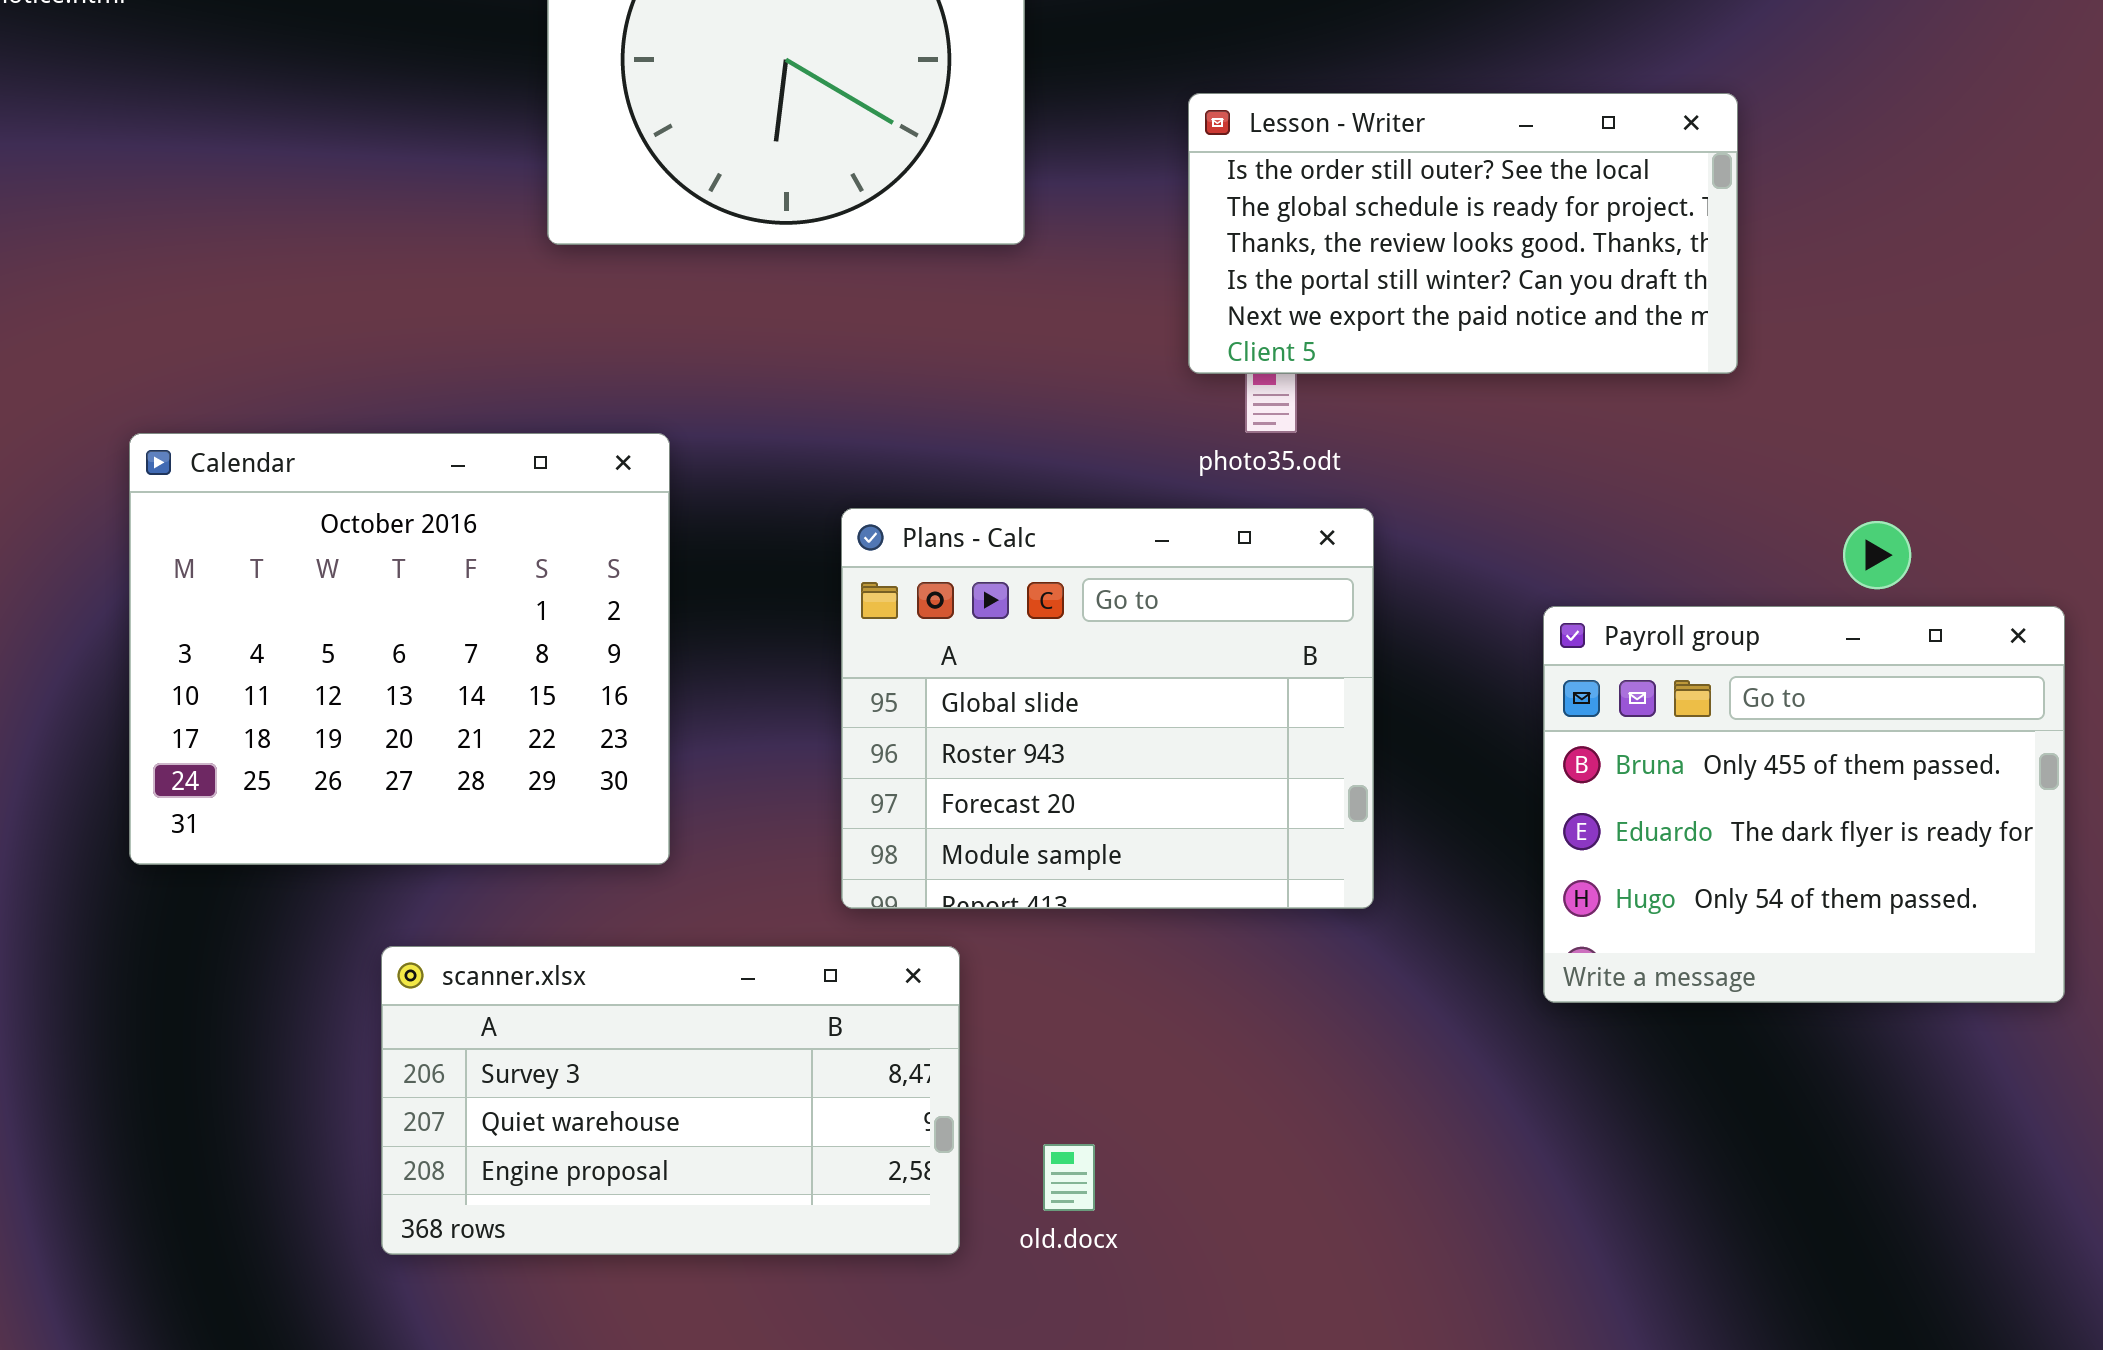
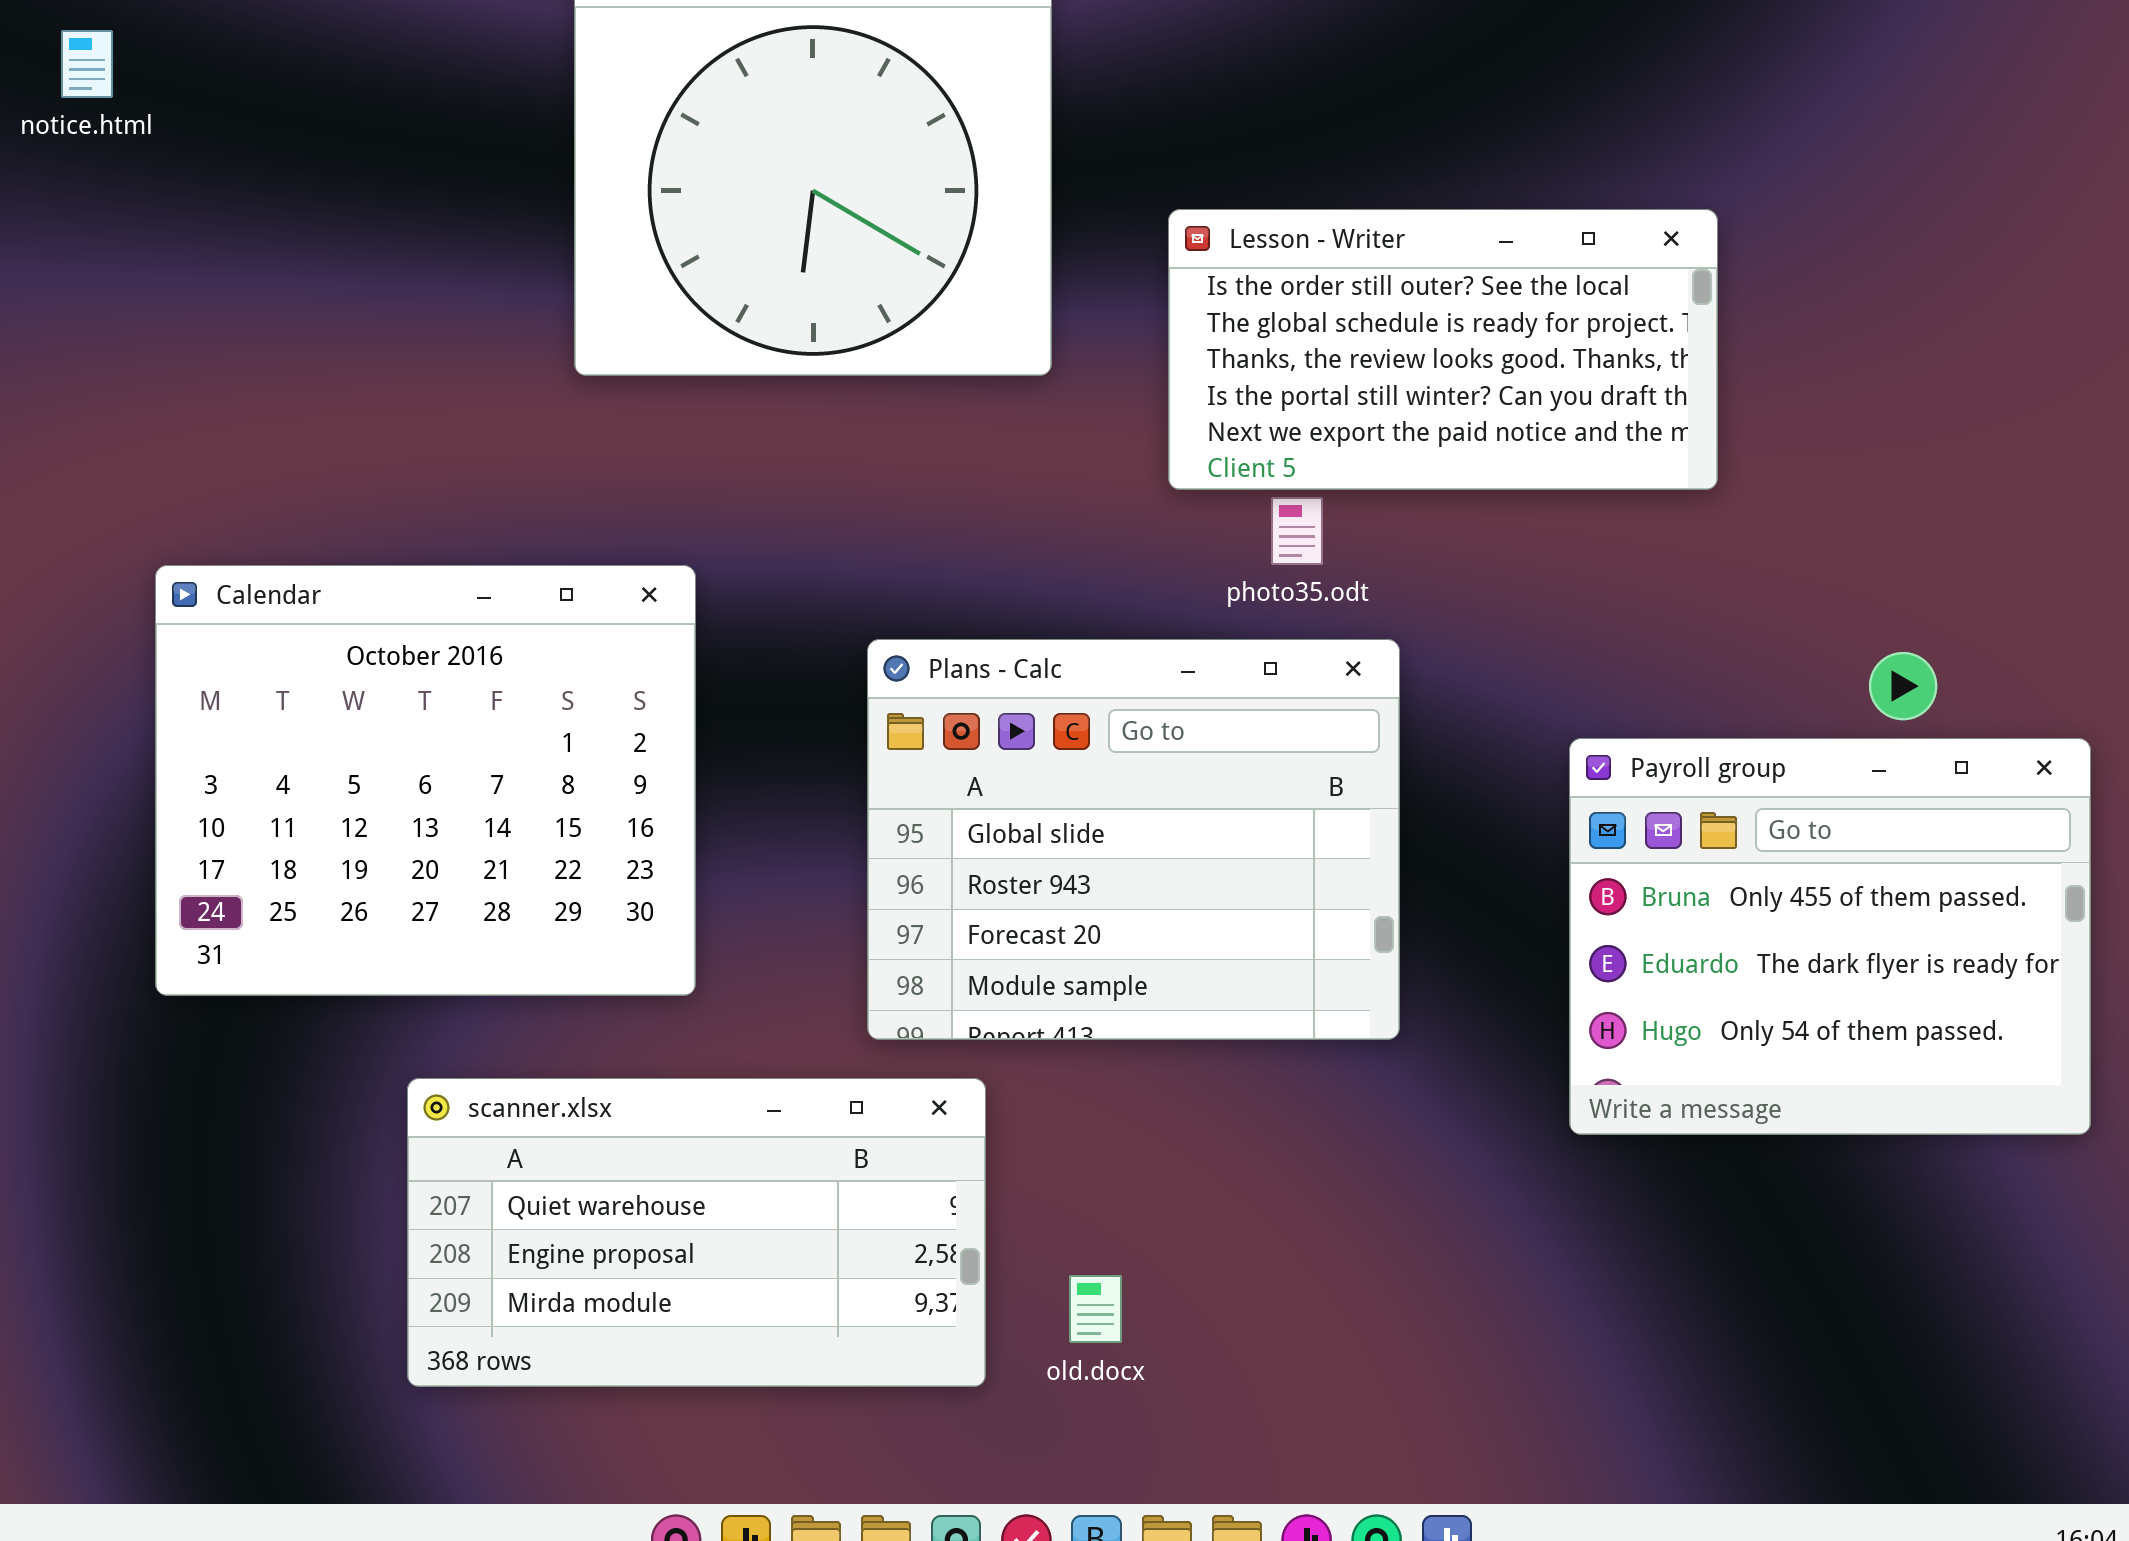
Lesson - Writer: [1188,93,1738,374] -> [1168,209,1718,490], moved
scanner.xlsx: [381,946,960,1255] -> [407,1078,986,1387], scrolled down 1 row

